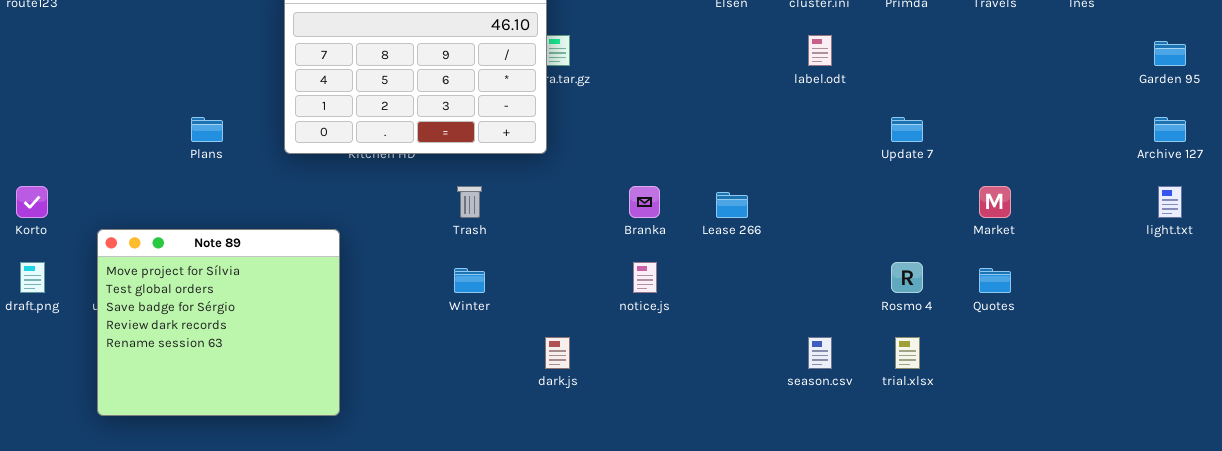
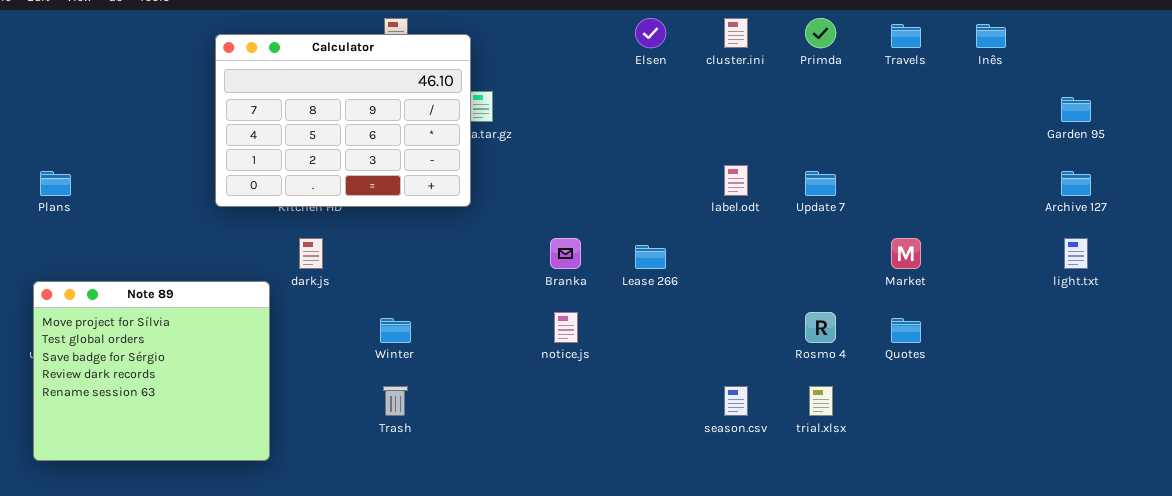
label.odt: [808,35,832,66] -> [724,165,748,196], moved
Plans: [191,117,223,142] -> [40,171,71,196], moved
Trash: [457,186,482,218] -> [383,386,408,416], moved
dark.js: [545,337,570,369] -> [299,238,323,269], moved

